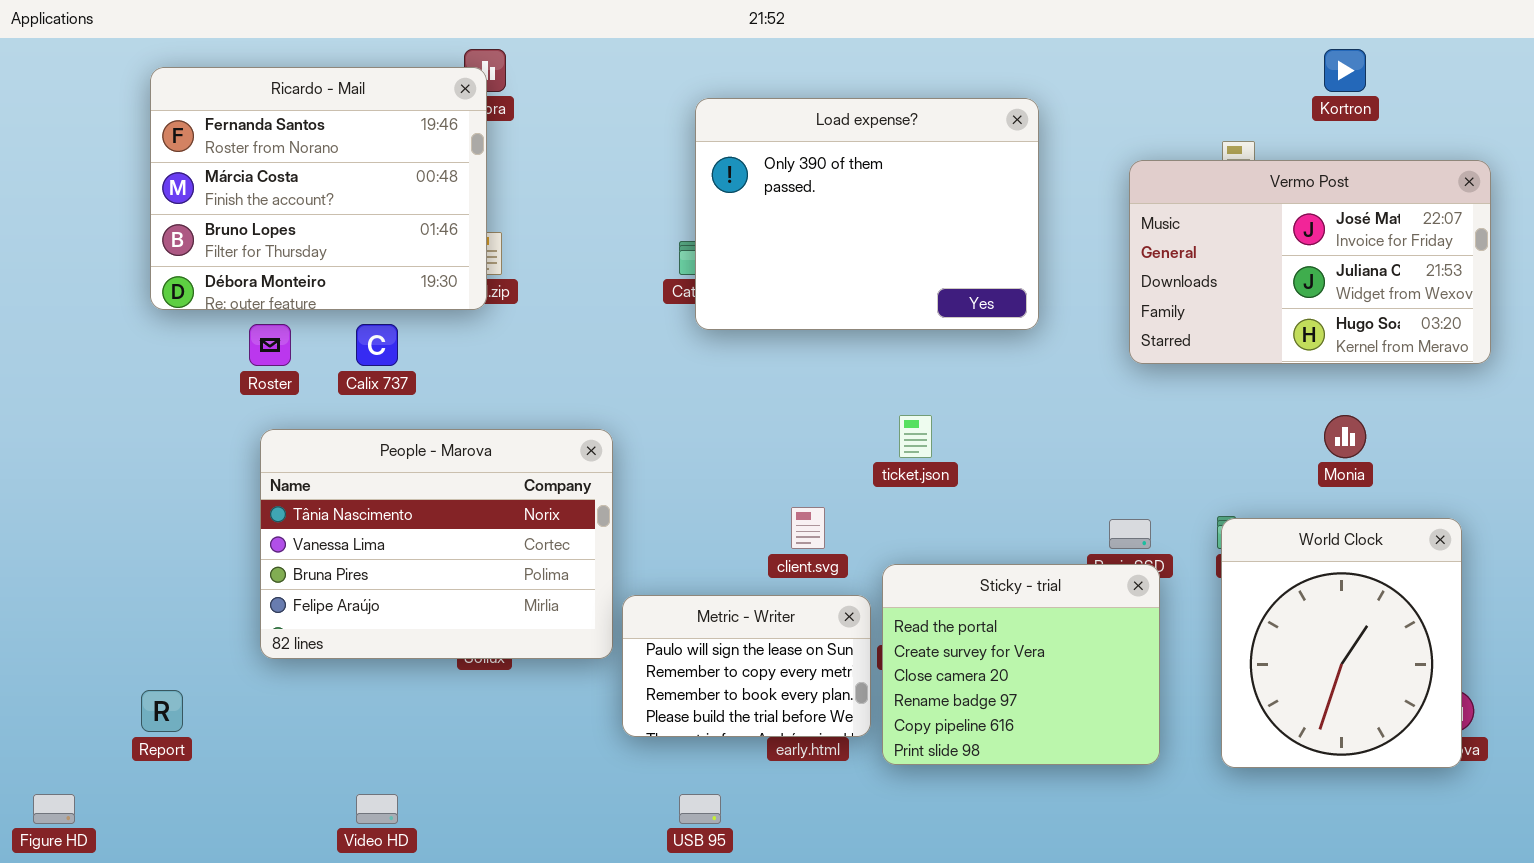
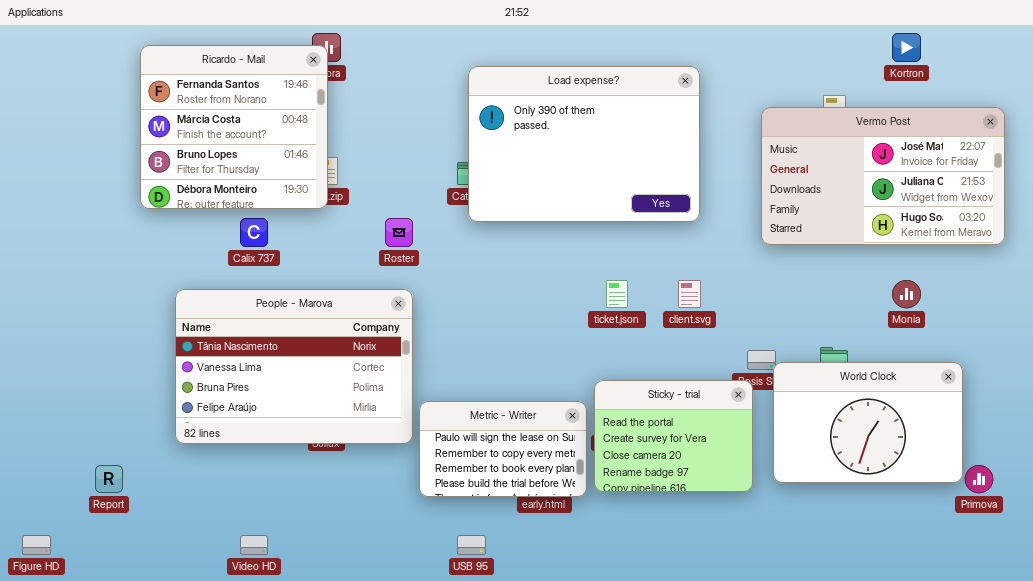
Ricardo - Mail: [150,67,487,310] -> [140,45,328,209], resized
Roster: [249,324,291,366] -> [385,218,413,247], moved
client.svg: [791,507,825,549] -> [678,280,701,308], moved
World Clock: [1221,518,1462,768] -> [773,362,963,483], moved, resized
Sticky - trial: [882,564,1160,765] -> [594,380,753,492], resized

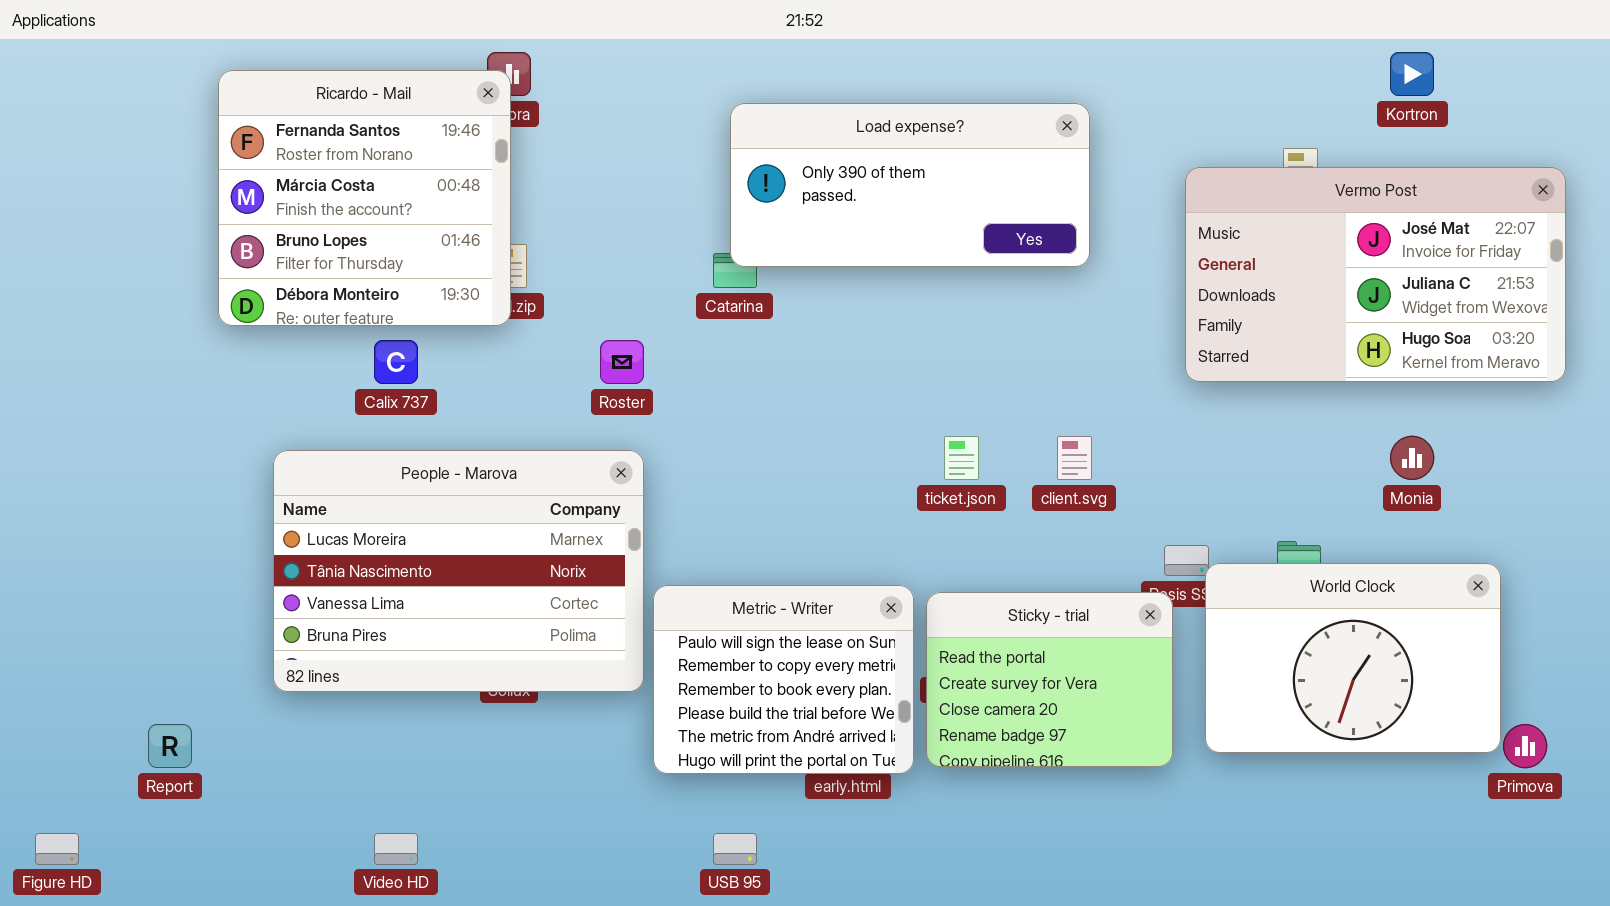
Load expense?: [468,66,700,222] -> [730,103,1090,267], resized
People - Marova: [175,289,413,444] -> [273,450,644,692], scrolled up 1 row
Metric - Writer: [419,401,587,497] -> [653,585,914,774], resized

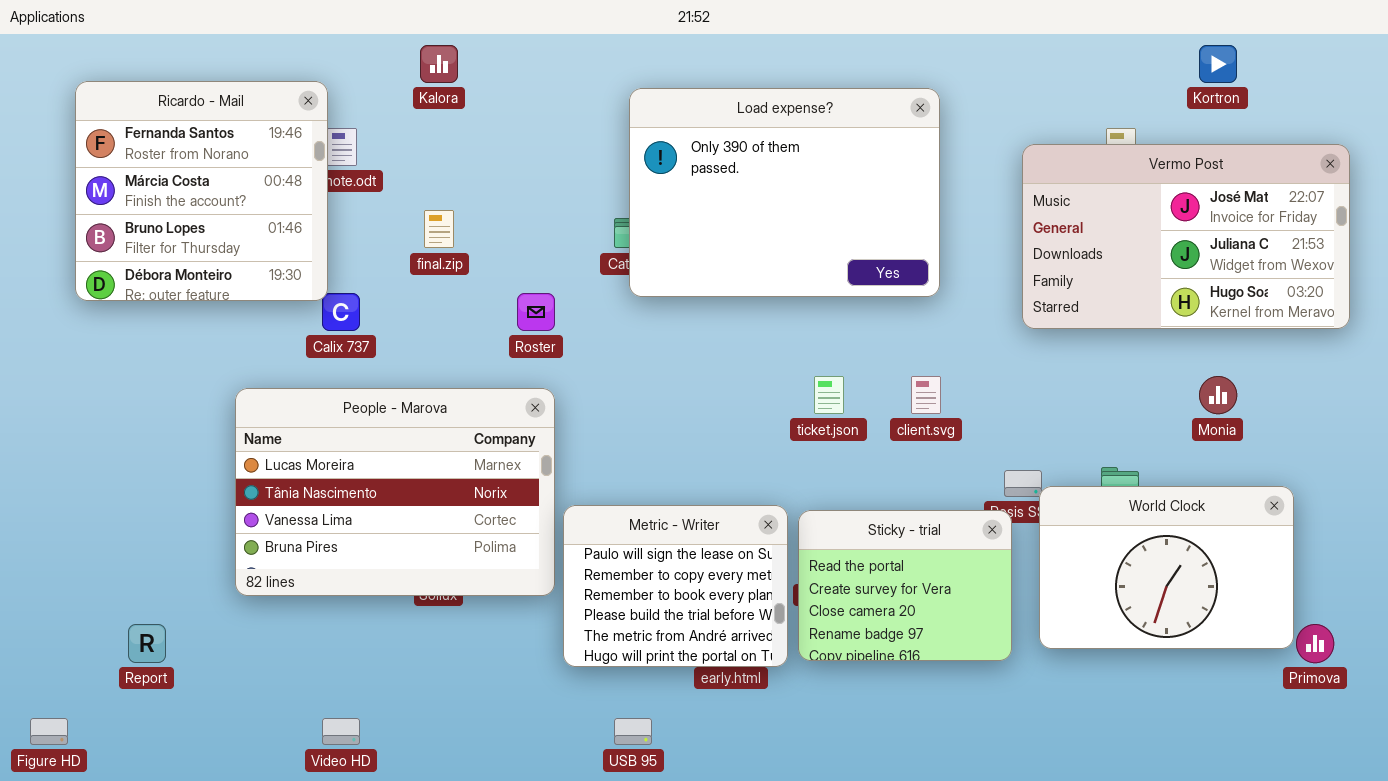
Ricardo - Mail: [218,70,511,326] -> [75,81,328,301], moved
Load expense?: [730,103,1090,267] -> [629,88,940,297], resized

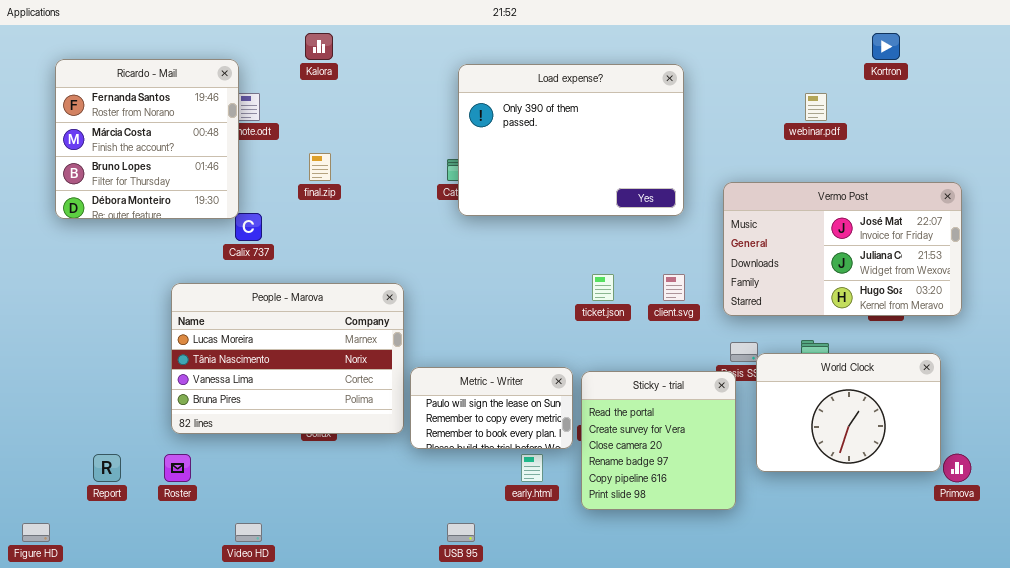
Vermo Post: [1022,144,1350,329] -> [723,182,962,316], moved
Roster: [517,293,555,331] -> [164,454,191,482], moved
Metric - Writer: [563,505,788,667] -> [410,367,573,449], resized
Sticky - trial: [798,510,1012,661] -> [581,371,736,510], resized

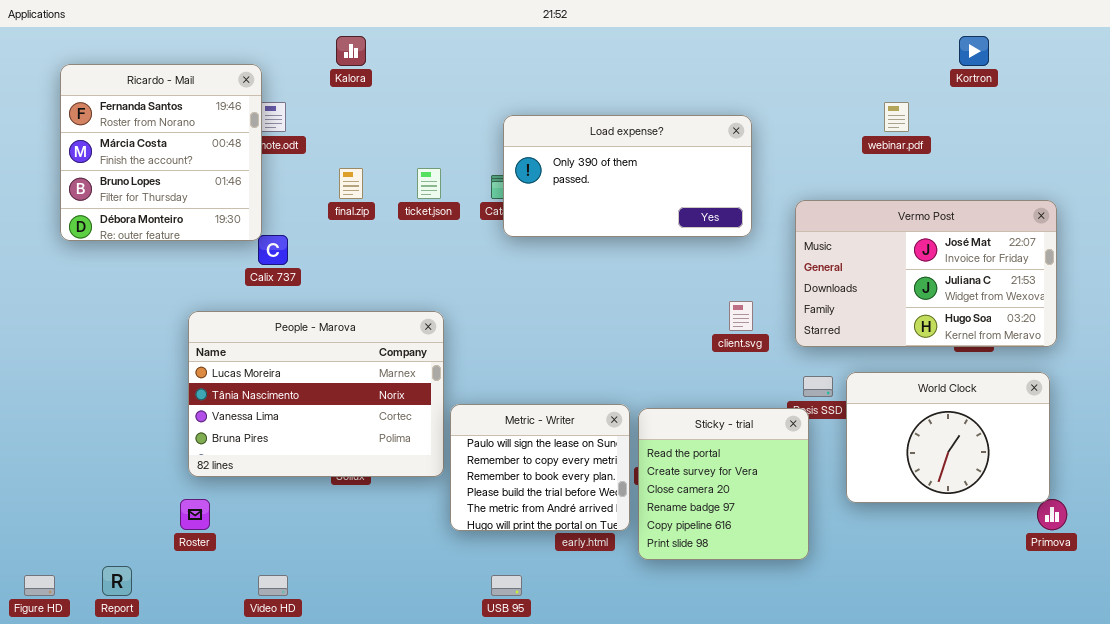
Load expense?: [458,64,684,216] -> [503,115,752,237], resized
ticket.json: [592,274,614,301] -> [417,168,441,199], moved
World Clock: [756,353,941,472] -> [846,372,1050,503], moved
Metric - Writer: [410,367,573,449] -> [450,404,630,531], resized
Report: [93,454,121,482] -> [102,566,132,596], moved

